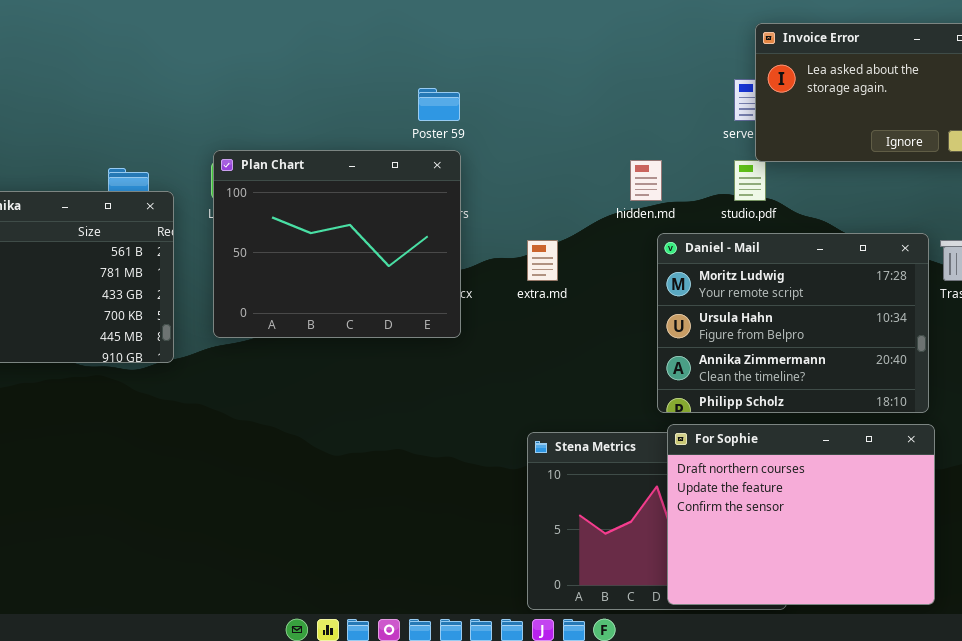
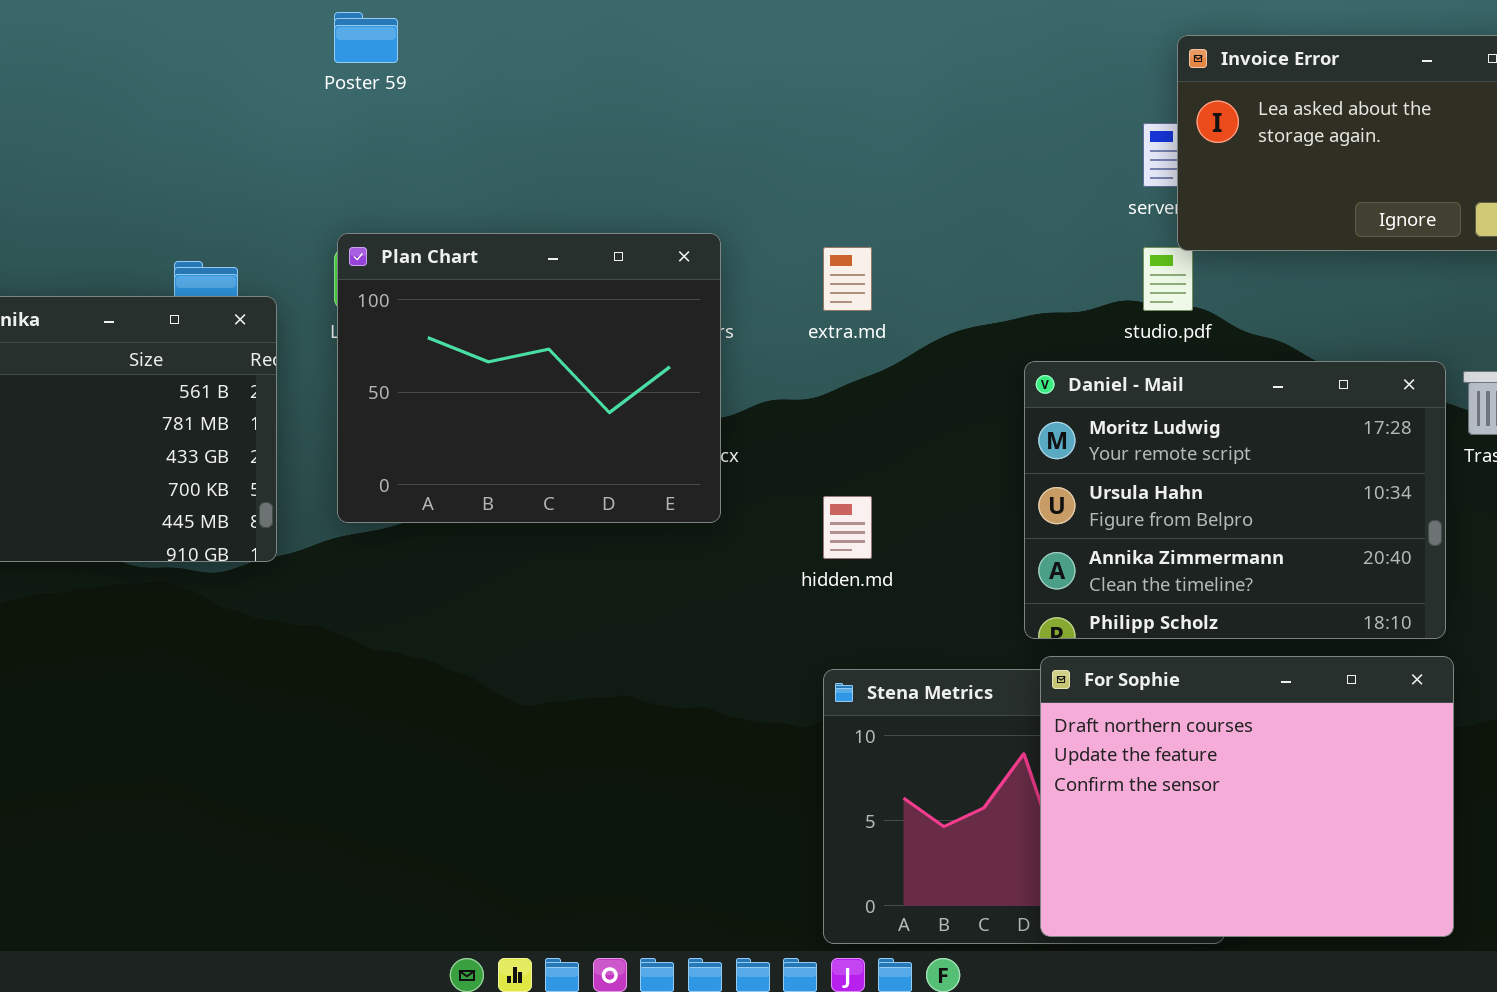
Poster 59: [418,88,460,121] -> [334,12,398,63], moved
hidden.md: [630,160,662,201] -> [823,496,872,559], moved
extra.md: [527,240,558,281] -> [823,247,872,311], moved

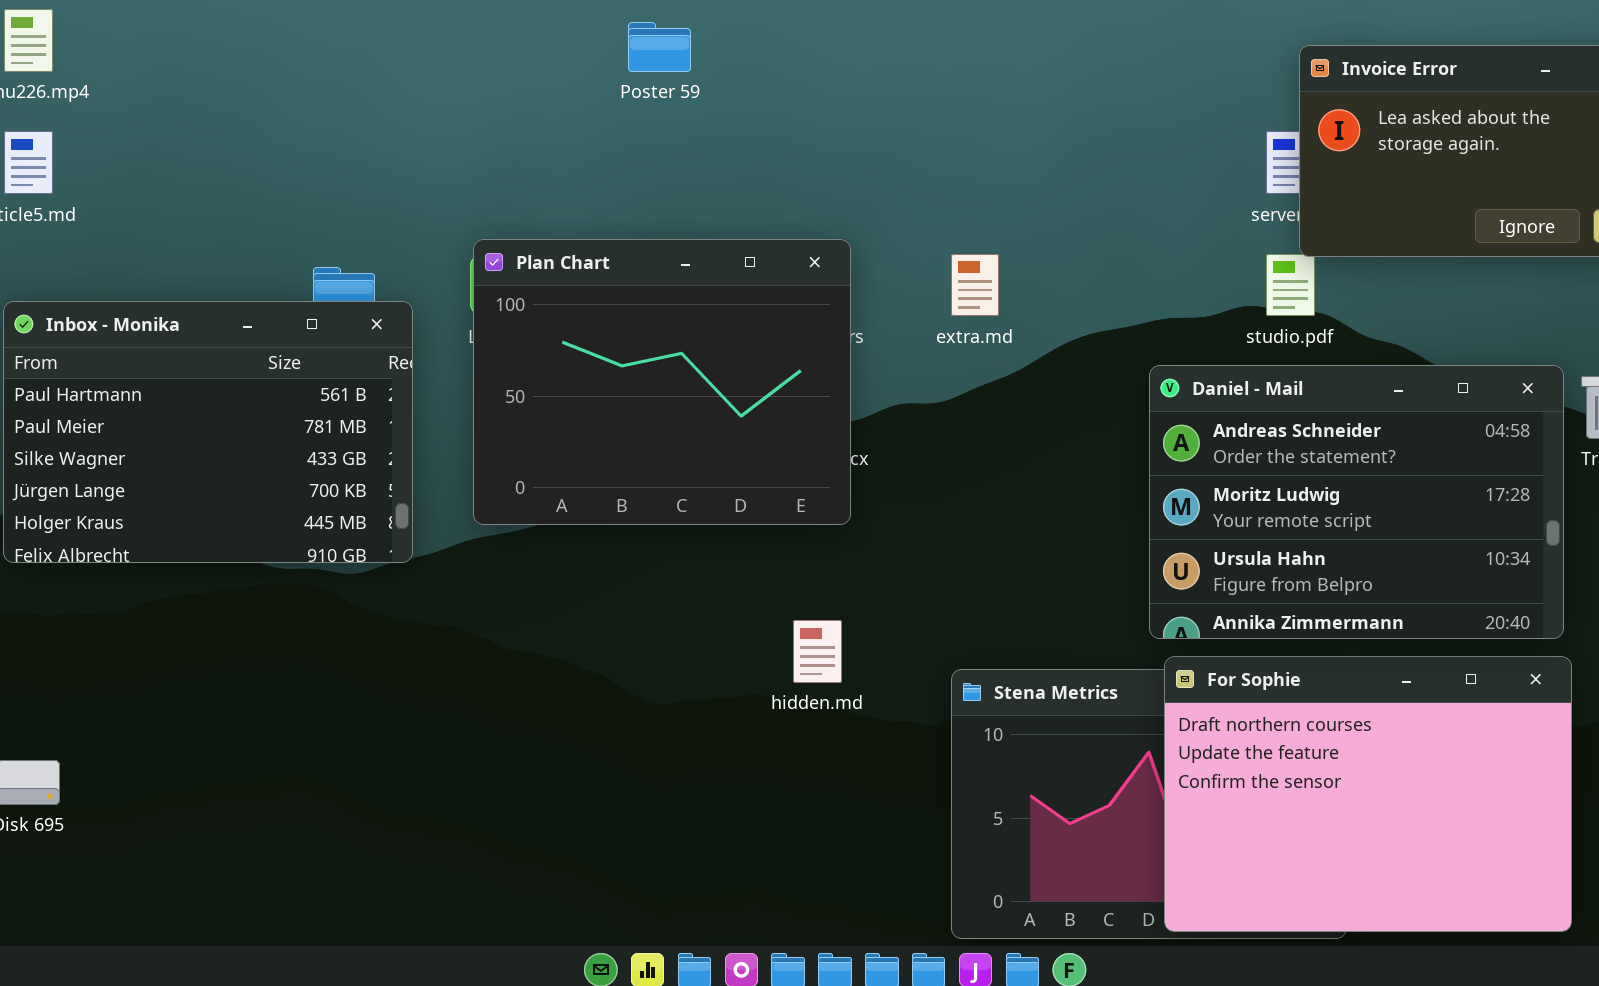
Poster 59: [334,12,398,63] -> [628,22,691,72], moved
Daniel - Mail: [1024,361,1446,639] -> [1149,365,1564,639], scrolled up 1 row
hidden.md: [823,496,872,559] -> [793,620,842,683], moved

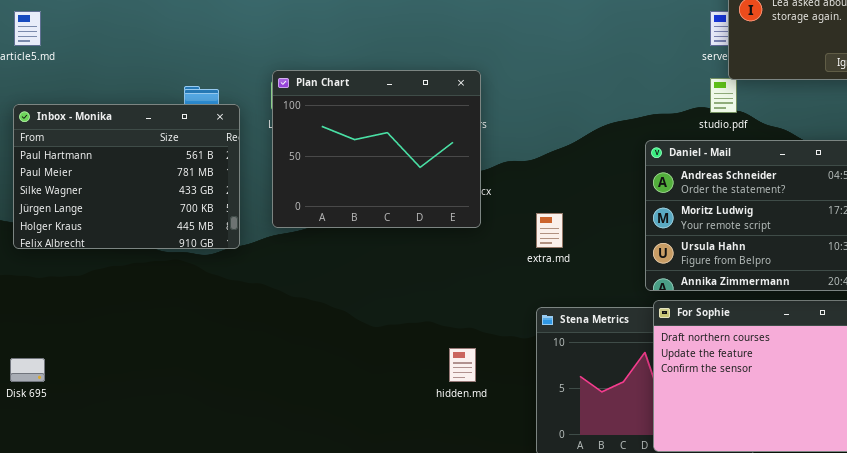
extra.md: [951,254,999,316] -> [536,213,563,248], moved
hidden.md: [793,620,842,683] -> [449,348,476,382], moved

